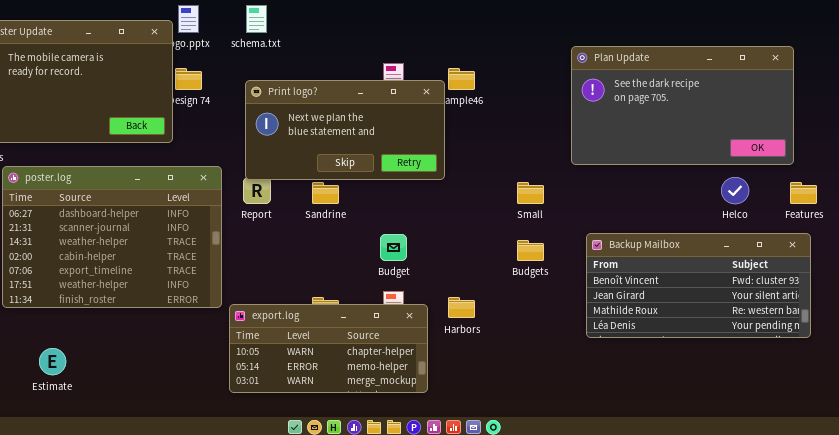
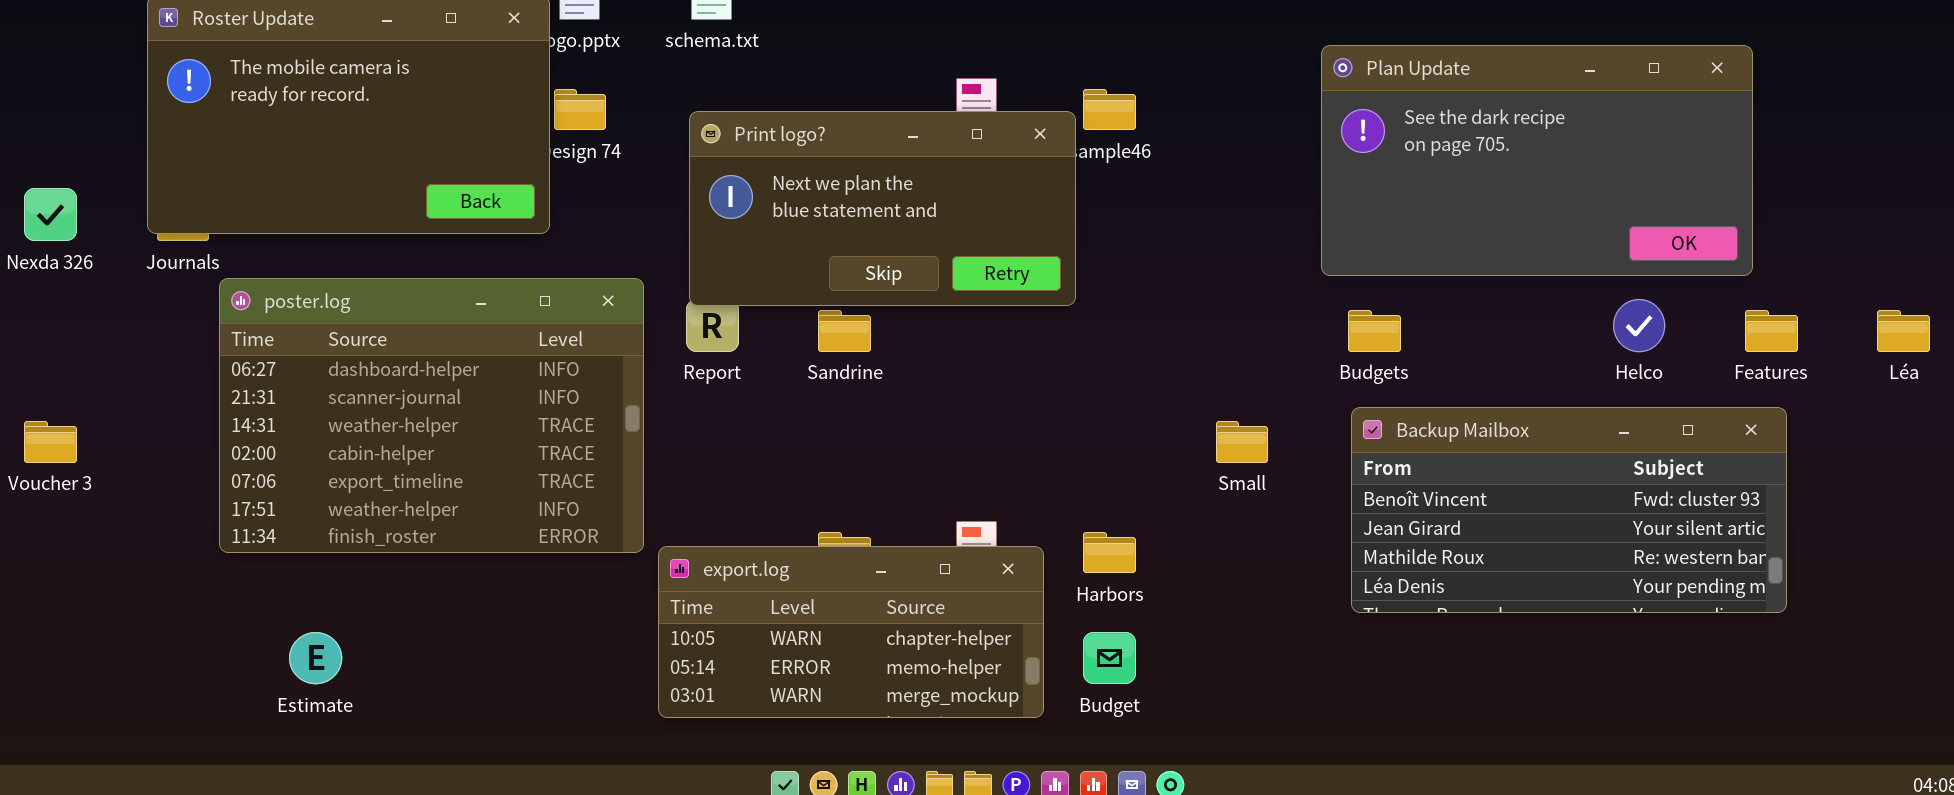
Small: [517,182,544,204] -> [1216,421,1268,463], moved
Budget: [380,234,407,261] -> [1083,632,1136,684], moved
Budgets: [517,240,544,261] -> [1348,310,1401,352], moved

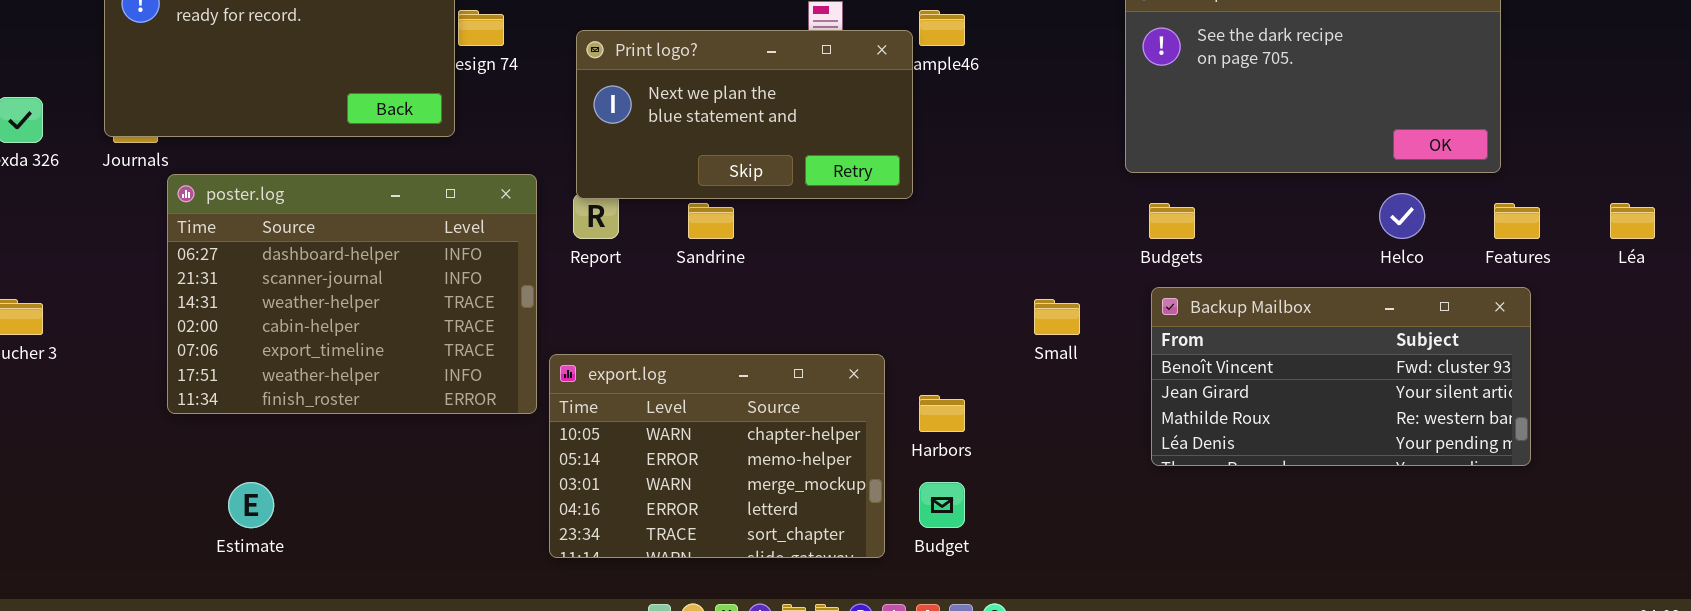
export.log: [658,546,1044,718] -> [549,354,885,558], resized

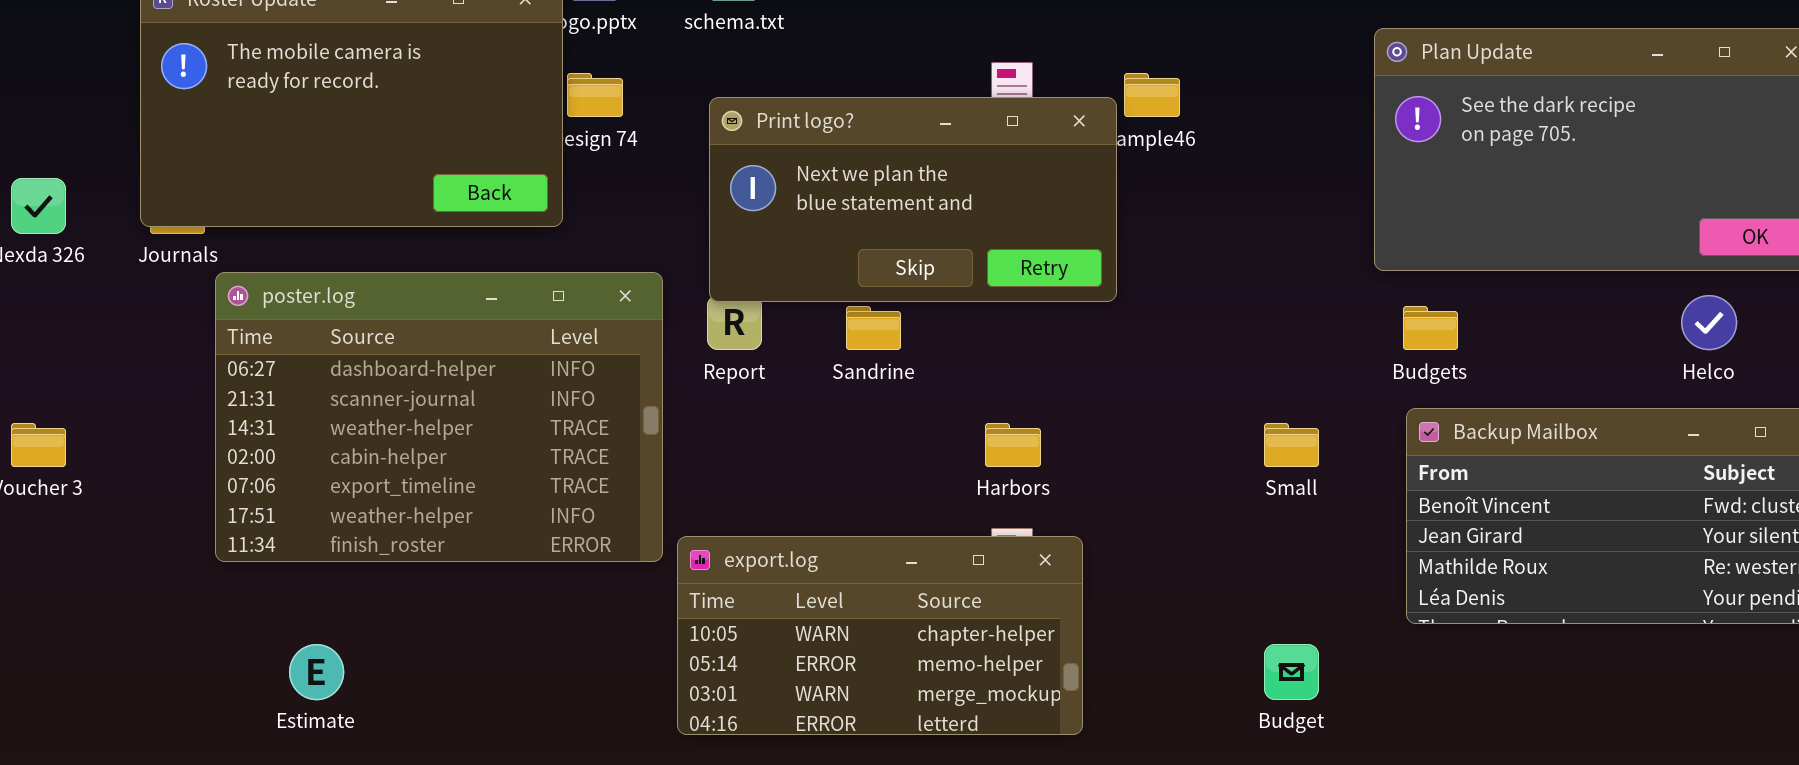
export.log: [549,354,885,558] -> [677,536,1083,735], resized
Harbors: [919,395,965,432] -> [985,423,1041,467], moved
Budget: [919,482,965,528] -> [1264,644,1319,700], moved

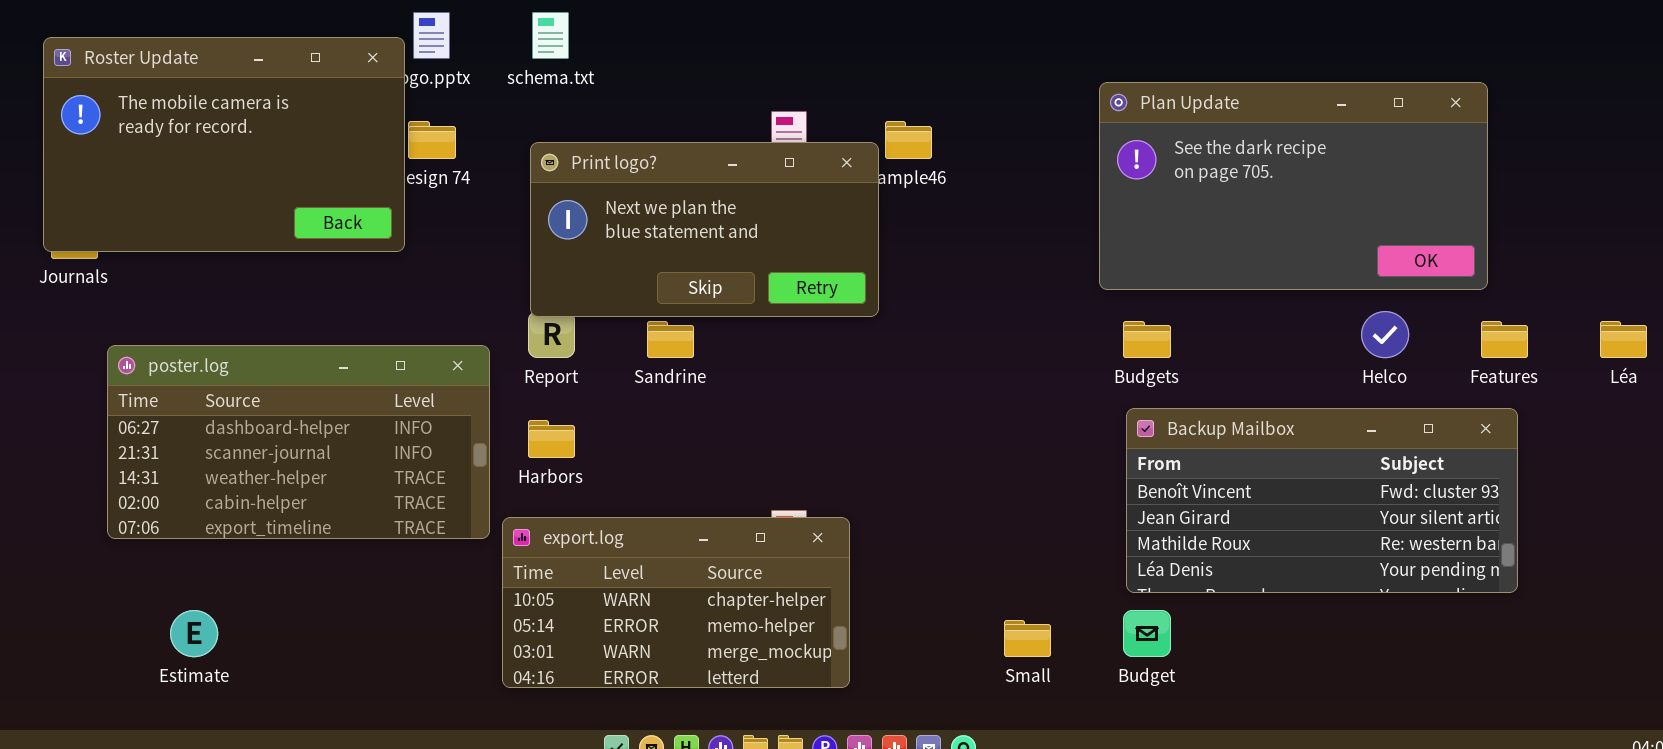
poster.log: [215,272,663,562] -> [107,345,490,539], resized
Harbors: [985,423,1041,467] -> [528,420,575,458], moved
Small: [1264,423,1319,467] -> [1004,620,1051,657], moved
Budget: [1264,644,1319,700] -> [1123,610,1171,657], moved

